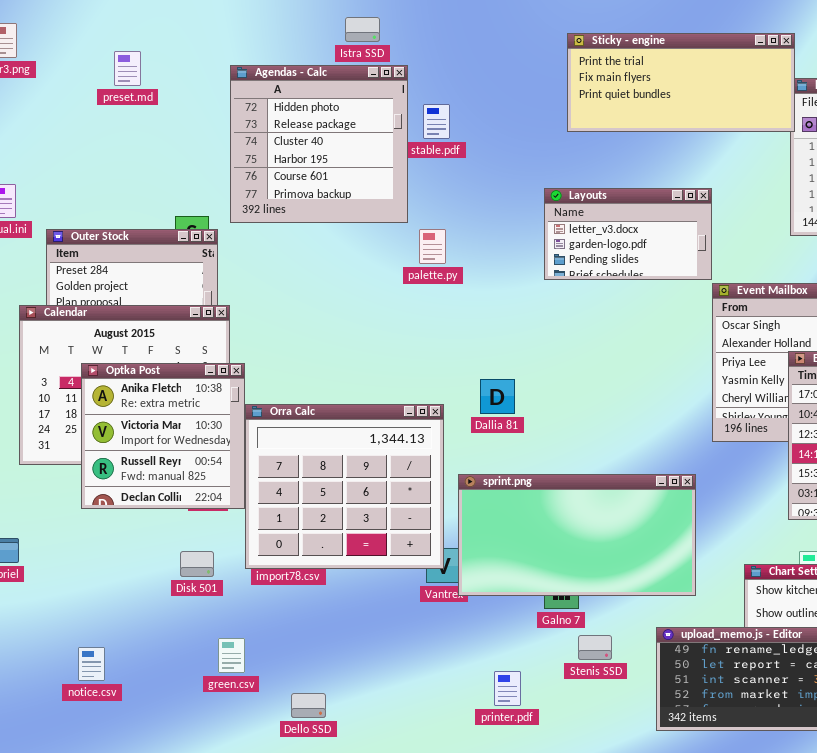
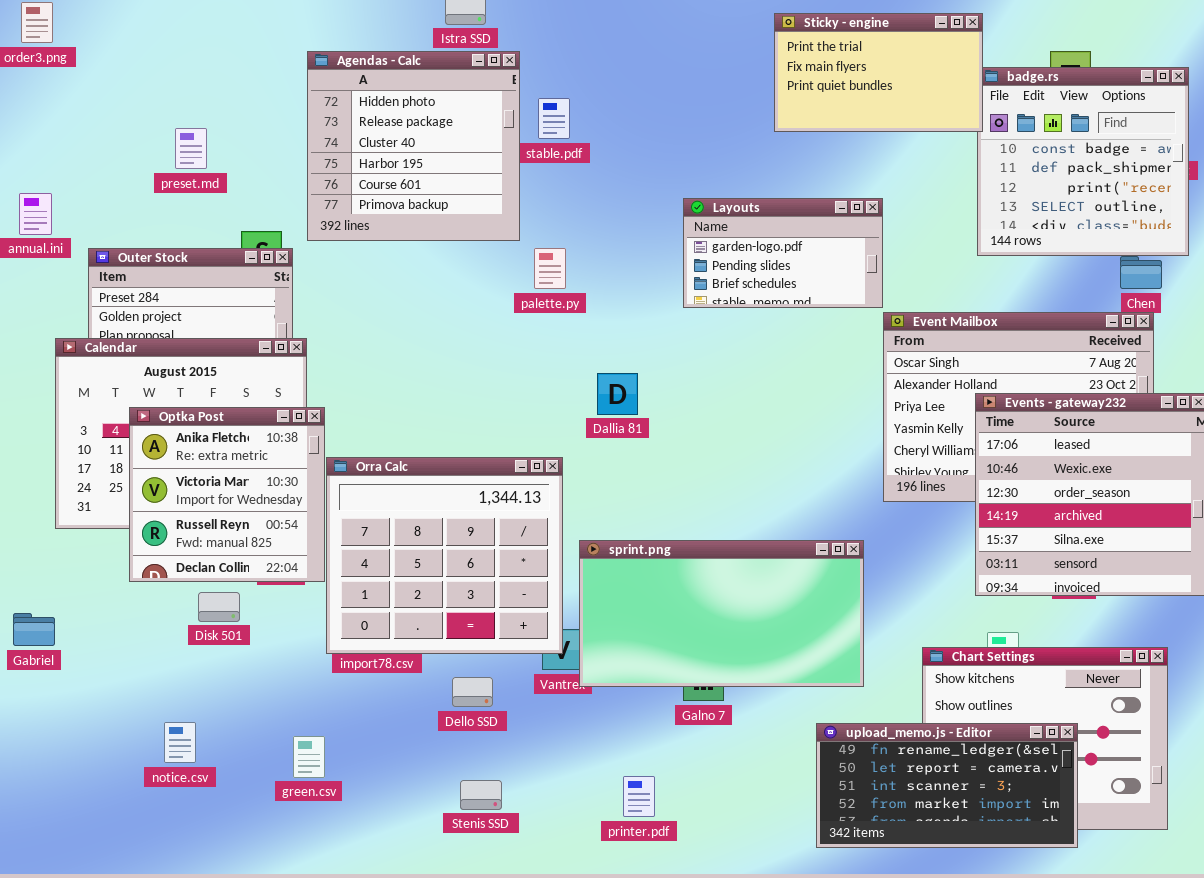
Sticky - engine: [567,33,795,132] -> [774,13,983,132], resized
preset.md: [114,51,141,86] -> [175,128,207,169], moved
Layouts: [544,188,712,280] -> [683,198,883,308], scrolled down 1 row
Dallia 81: [480,379,515,414] -> [597,373,638,415], moved
Disk 501: [180,551,214,577] -> [198,592,240,622], moved
Stenis SSD: [578,635,612,660] -> [460,780,502,810], moved
notice.csv: [78,647,105,681] -> [164,722,196,763], moved
Dello SSD: [291,693,326,718] -> [452,677,493,707], moved

